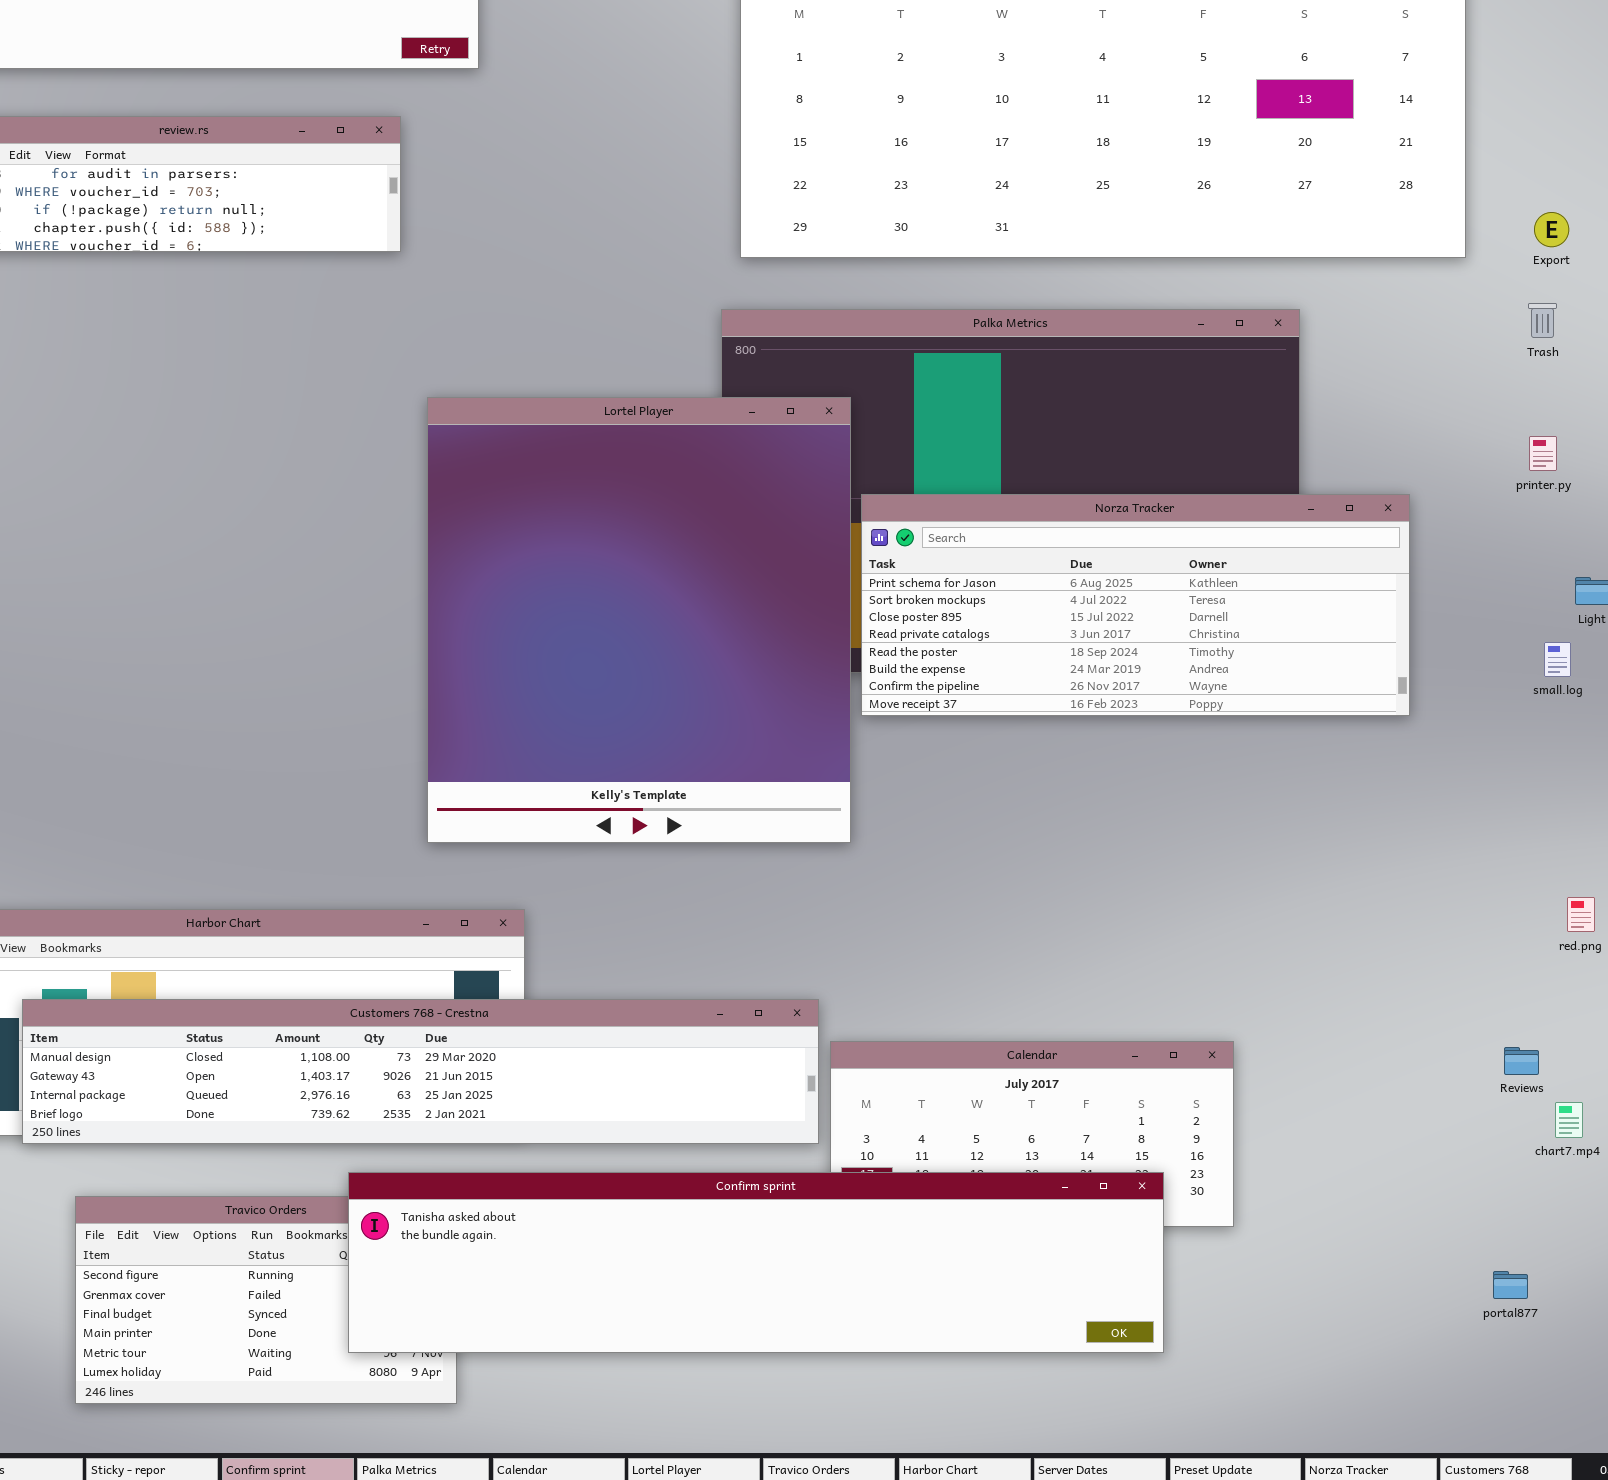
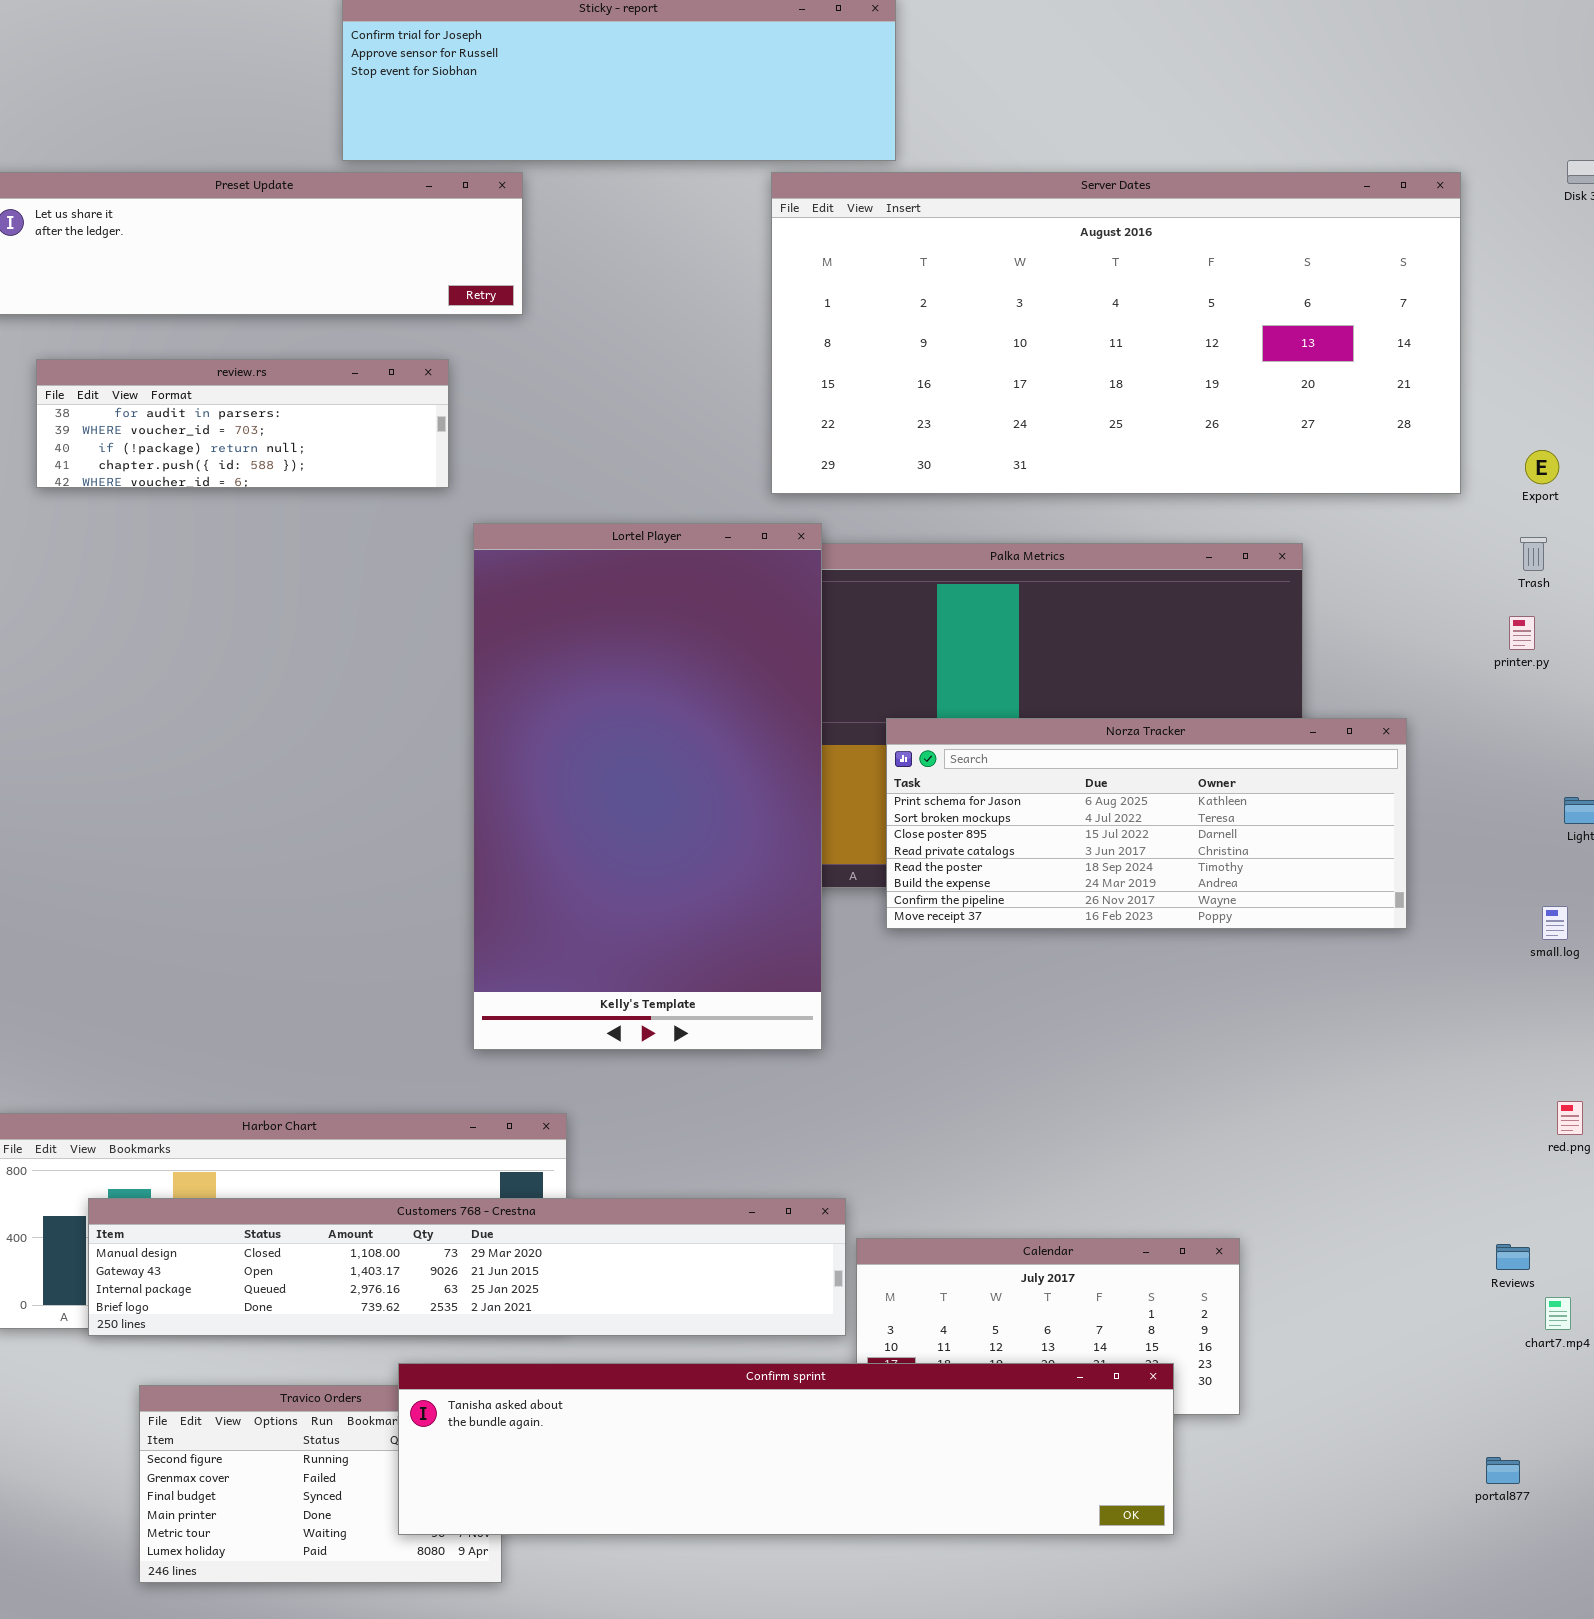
Lortel Player: [427,397,851,843] -> [473,523,822,1050], resized
printer.py: [1529,436,1557,471] -> [1509,616,1535,650], moved
small.log: [1544,642,1571,677] -> [1542,906,1568,940], moved

